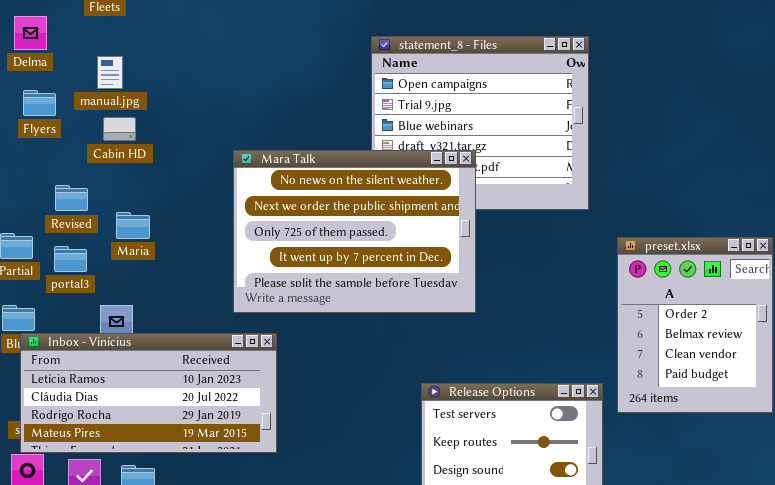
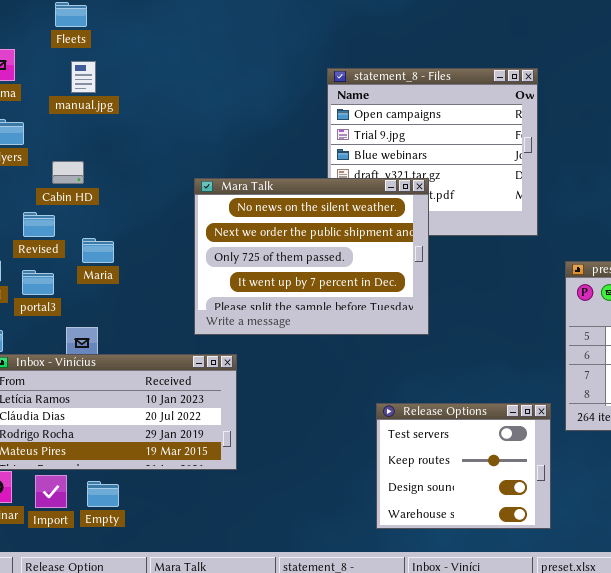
manual.jpg: [97,56,123,89] -> [71,61,96,93], moved
Cabin HD: [103,117,136,141] -> [52,161,84,184], moved

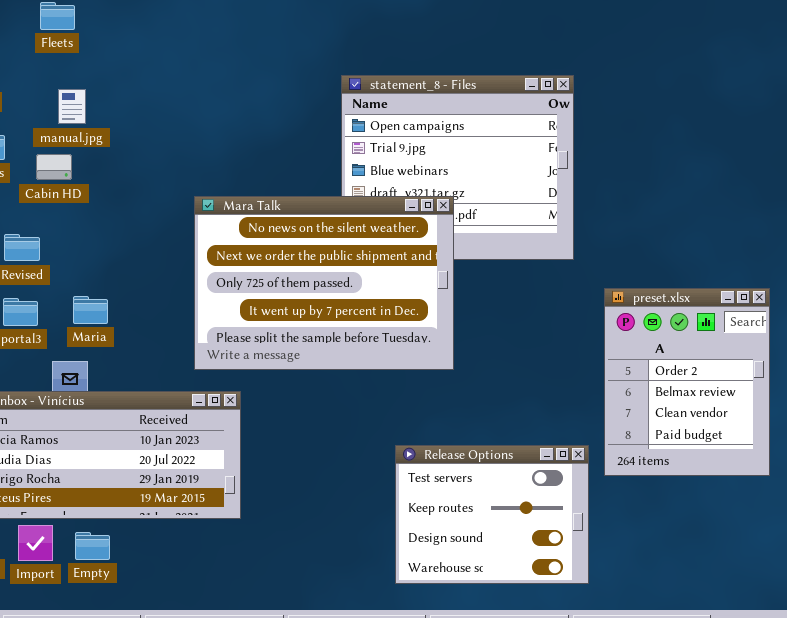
manual.jpg: [71,61,96,93] -> [58,89,86,124], moved
Cabin HD: [52,161,84,184] -> [36,154,72,180], moved
Maria: [82,238,114,263] -> [73,296,108,324], moved

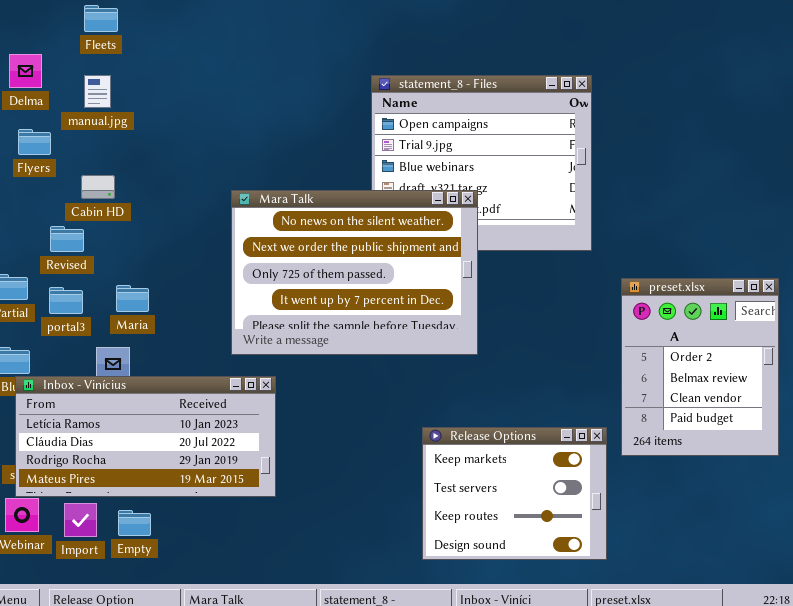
manual.jpg: [58,89,86,124] -> [84,75,111,108], moved
Cabin HD: [36,154,72,180] -> [81,175,115,199], moved
Release Options: [395,445,589,584] -> [422,427,607,560], scrolled up 1 row

